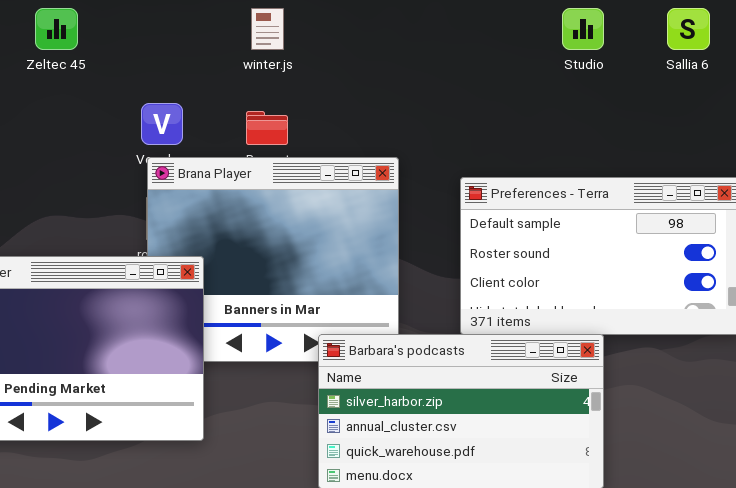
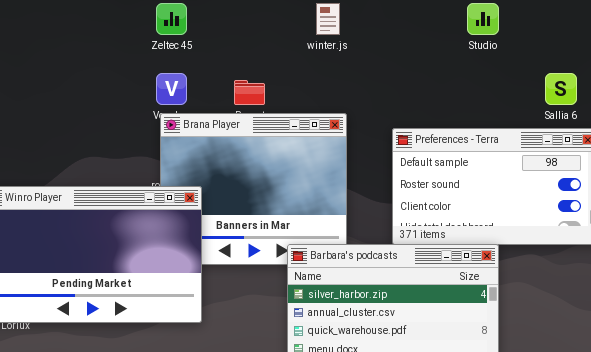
Zeltec 45: [35,8,78,50] -> [156,3,187,35], moved
winter.js: [251,8,284,50] -> [316,3,340,35], moved
Sallia 6: [667,8,710,50] -> [545,73,577,105], moved

